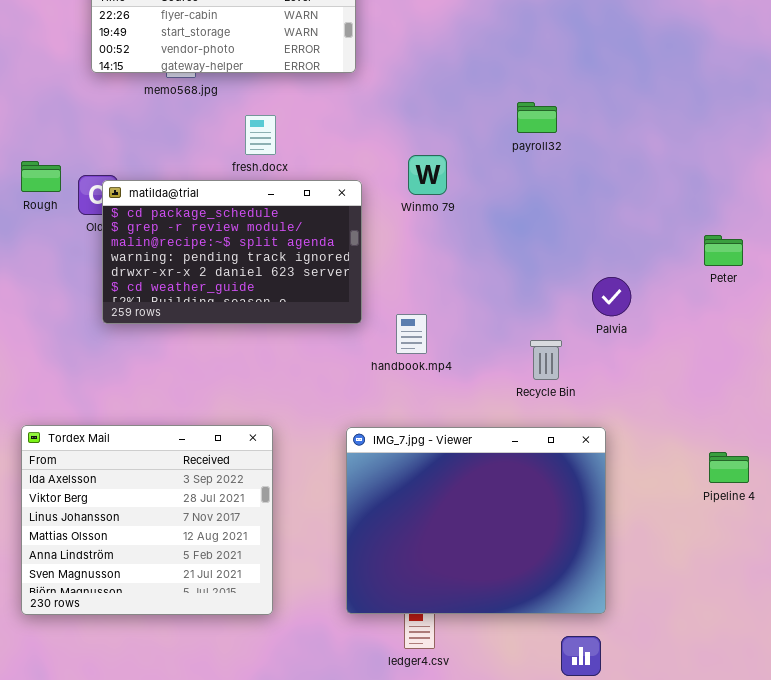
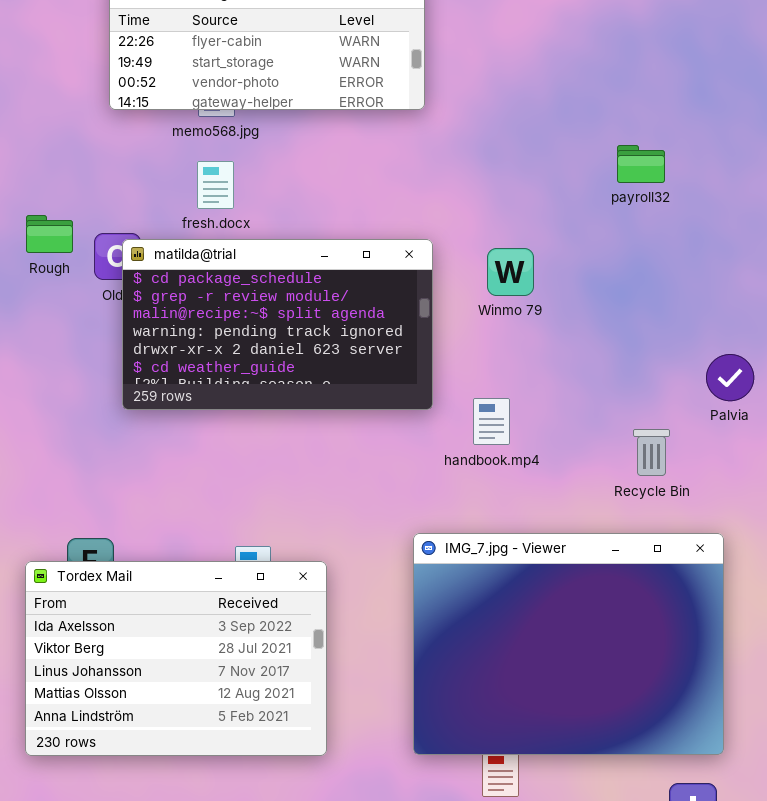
fresh.docx: [245,115,276,155] -> [197,161,234,209], moved
Winmo 79: [408,155,447,195] -> [487,248,534,296], moved
Tordex Mail: [21,425,273,615] -> [25,561,327,756], resized

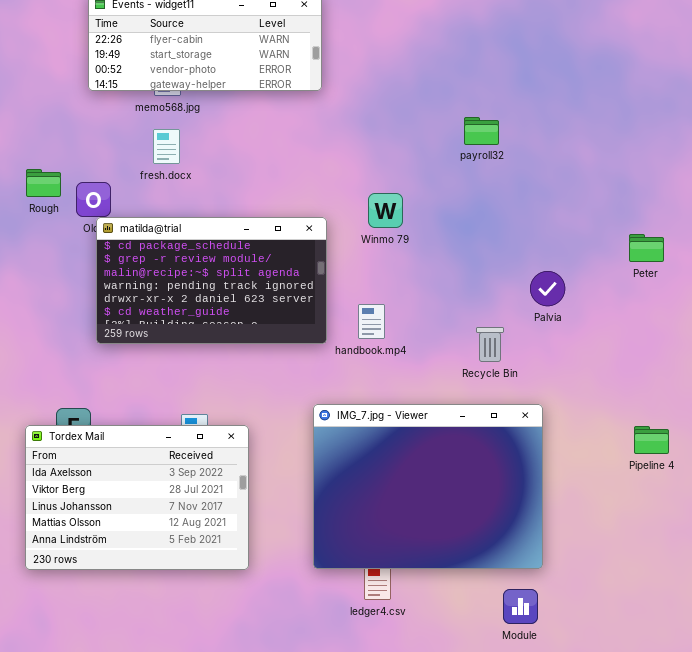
matilda@trial: [122,239,433,410] -> [96,217,327,344], moved

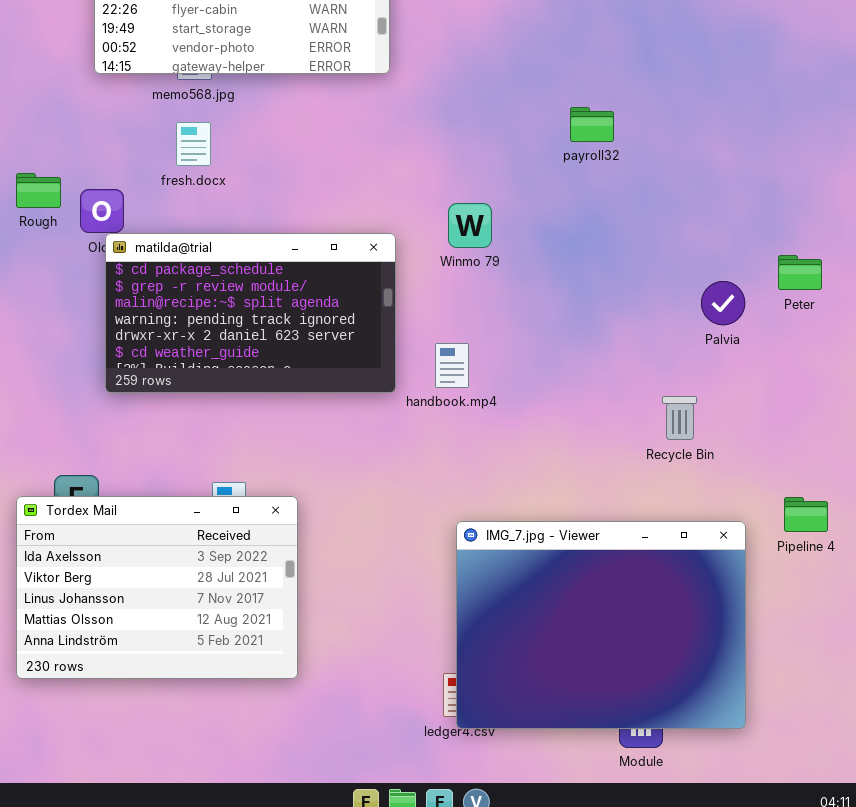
Palvia: [530,271,565,306] -> [701,281,745,325], moved
Recycle Bin: [476,327,504,362] -> [662,396,697,440], moved
IMG_7.jpg - Viewer: [313,404,543,569] -> [456,521,746,729], moved

